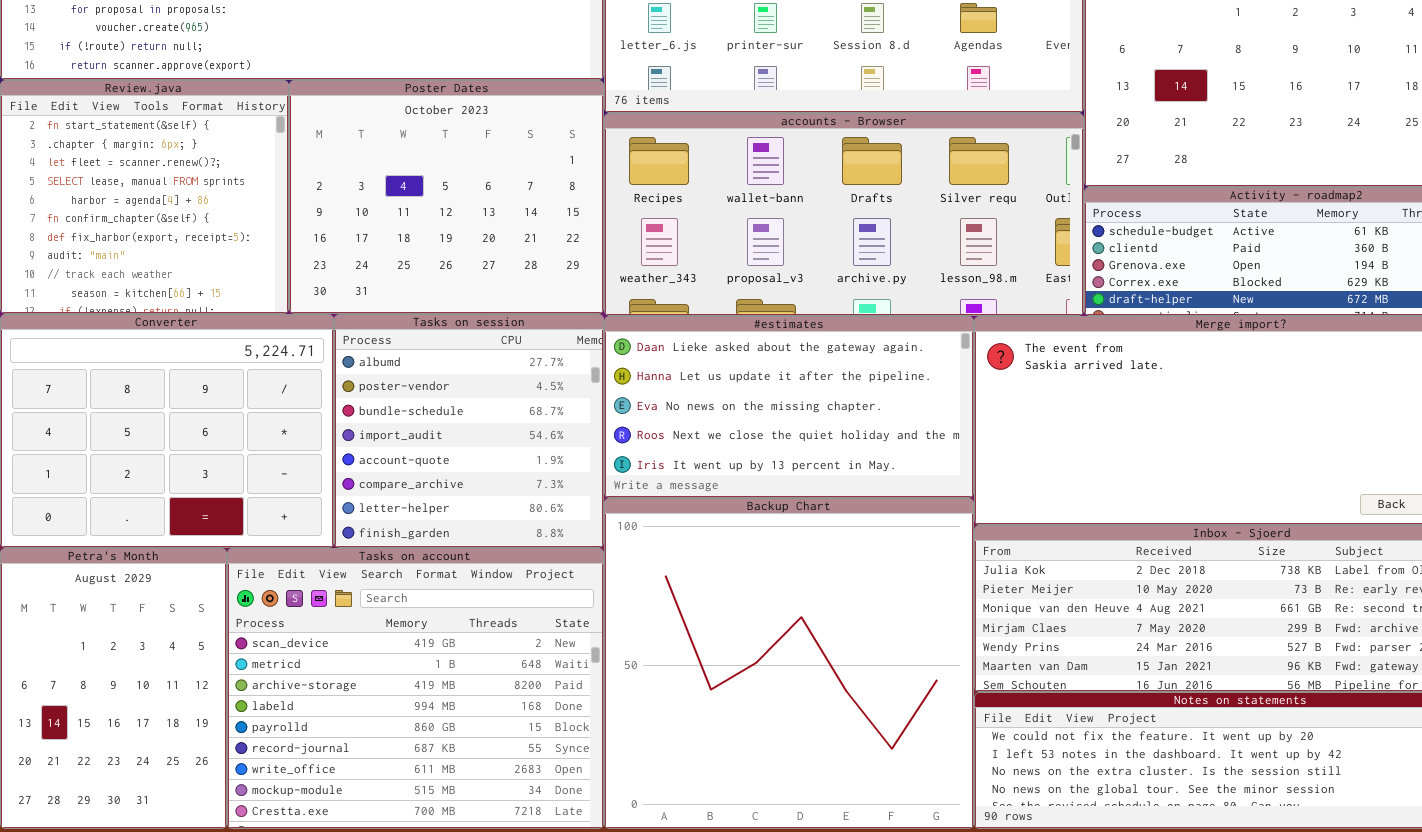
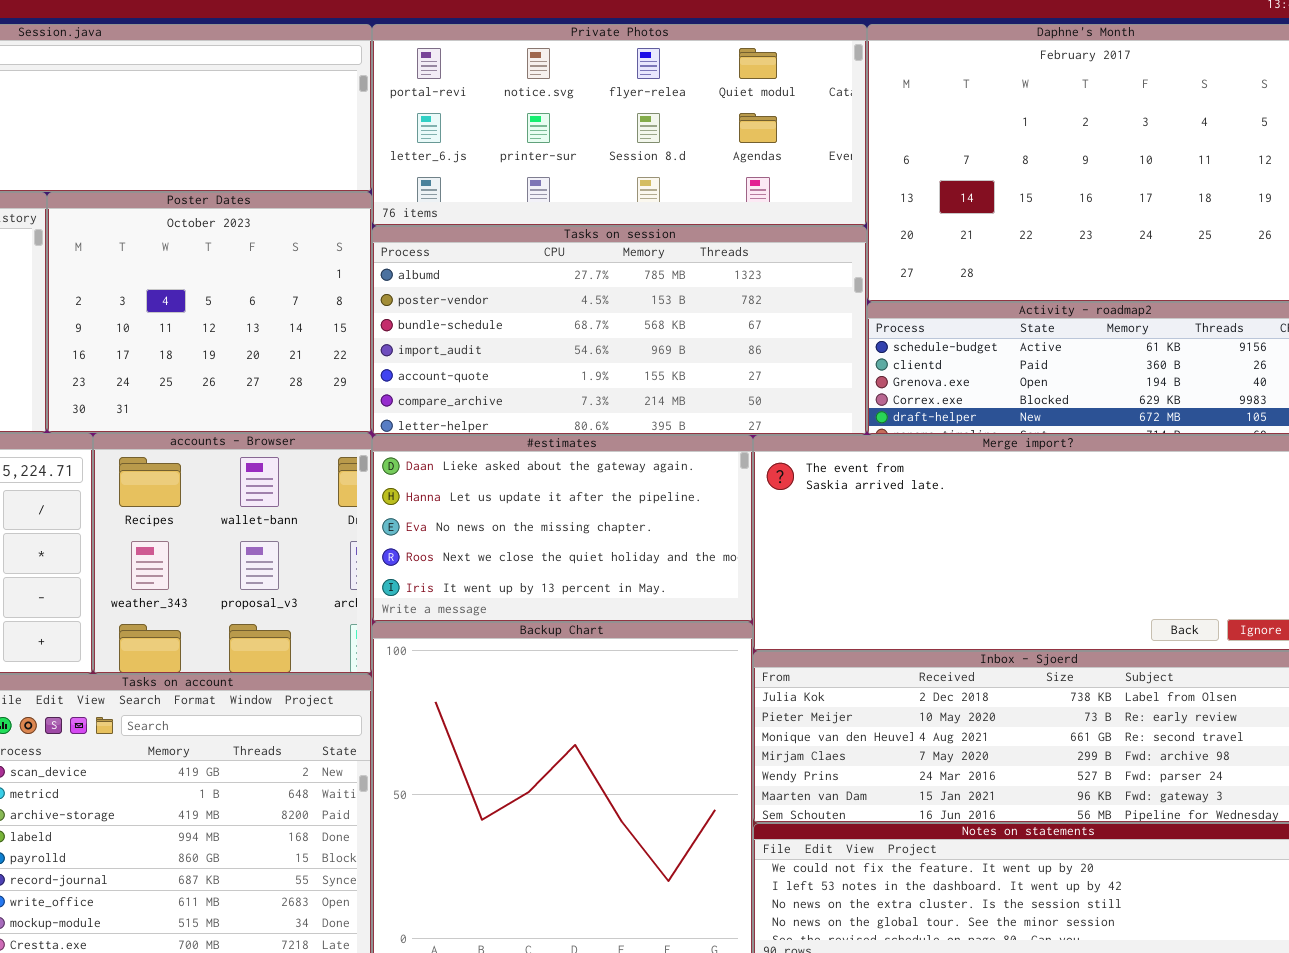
accounts - Browser: [604,113,1084,316] -> [93,433,372,674], moved, resized
Tasks on session: [334,314,604,548] -> [372,226,867,435], moved, resized

